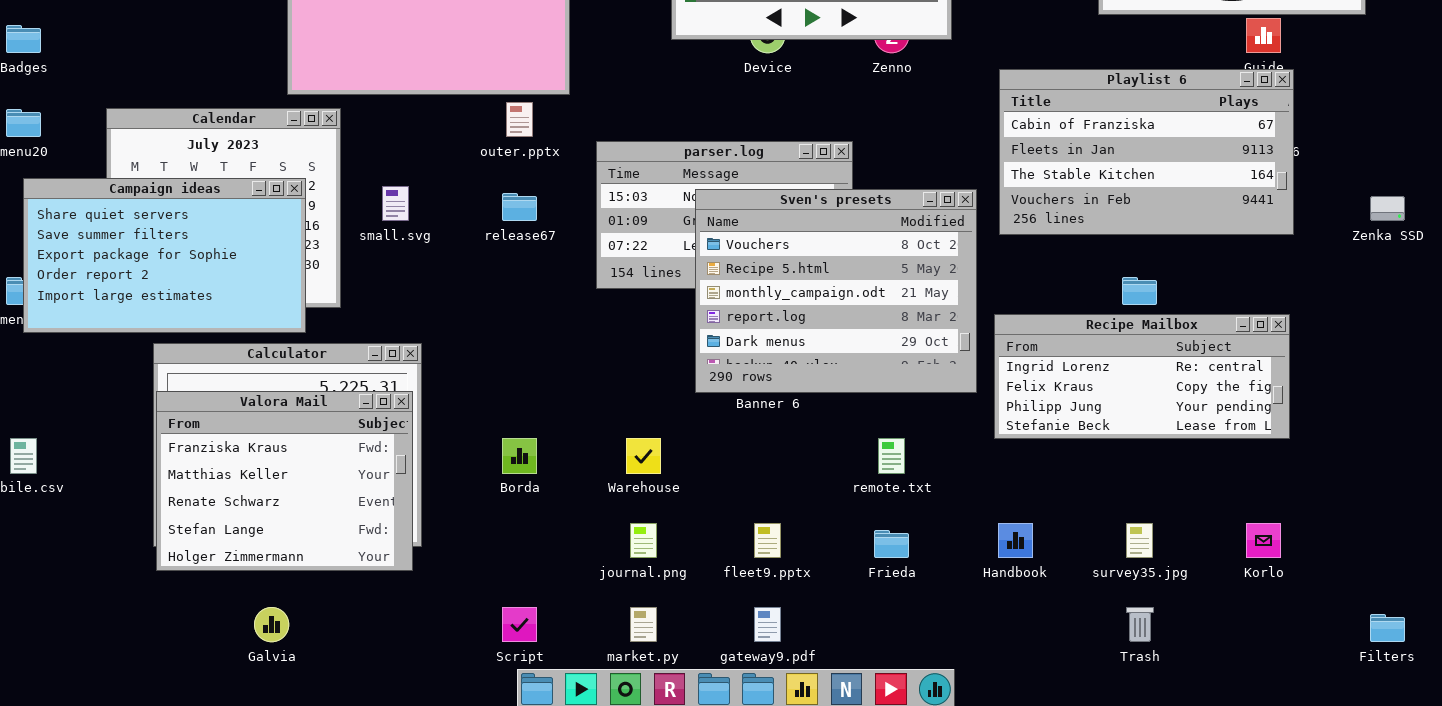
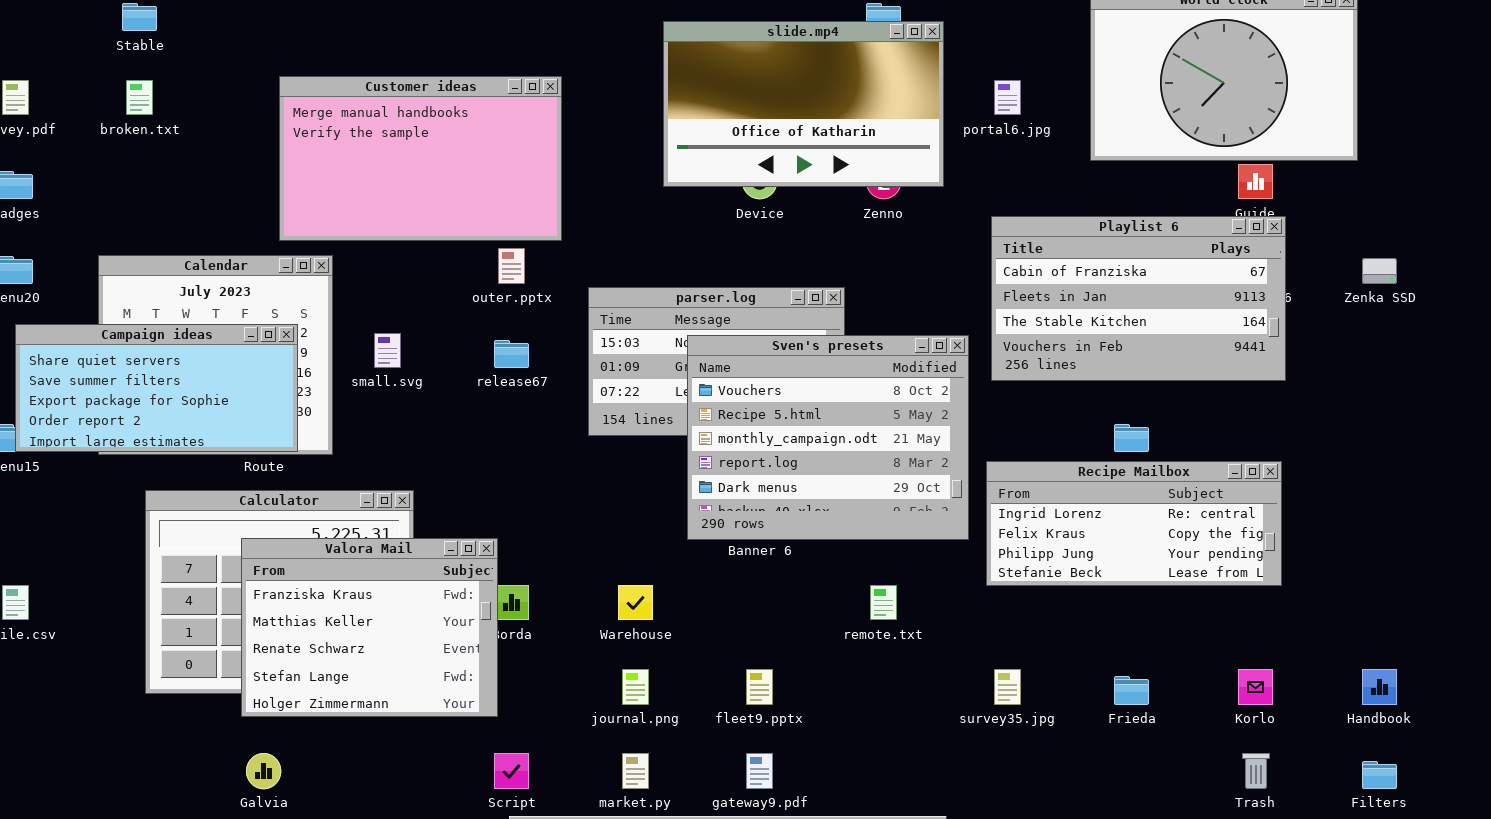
Campaign ideas: [23,178,306,333] -> [15,324,298,452], resized
Zenka SSD: [1370,196,1405,221] -> [1362,258,1397,284], moved
Valora Mail: [156,391,413,571] -> [241,538,498,717], moved
Handbook: [998,523,1033,558] -> [1362,669,1397,705], moved
survey35.jpg: [1126,523,1153,558] -> [994,669,1021,705], moved
Frieda: [874,530,909,558] -> [1114,676,1149,705], moved
Trash: [1126,607,1154,642] -> [1242,753,1270,789], moved

